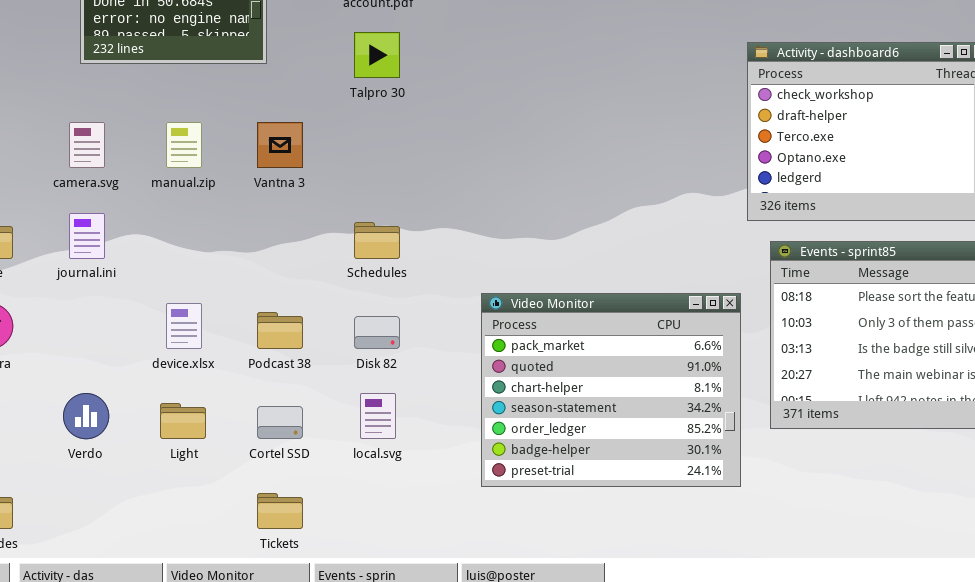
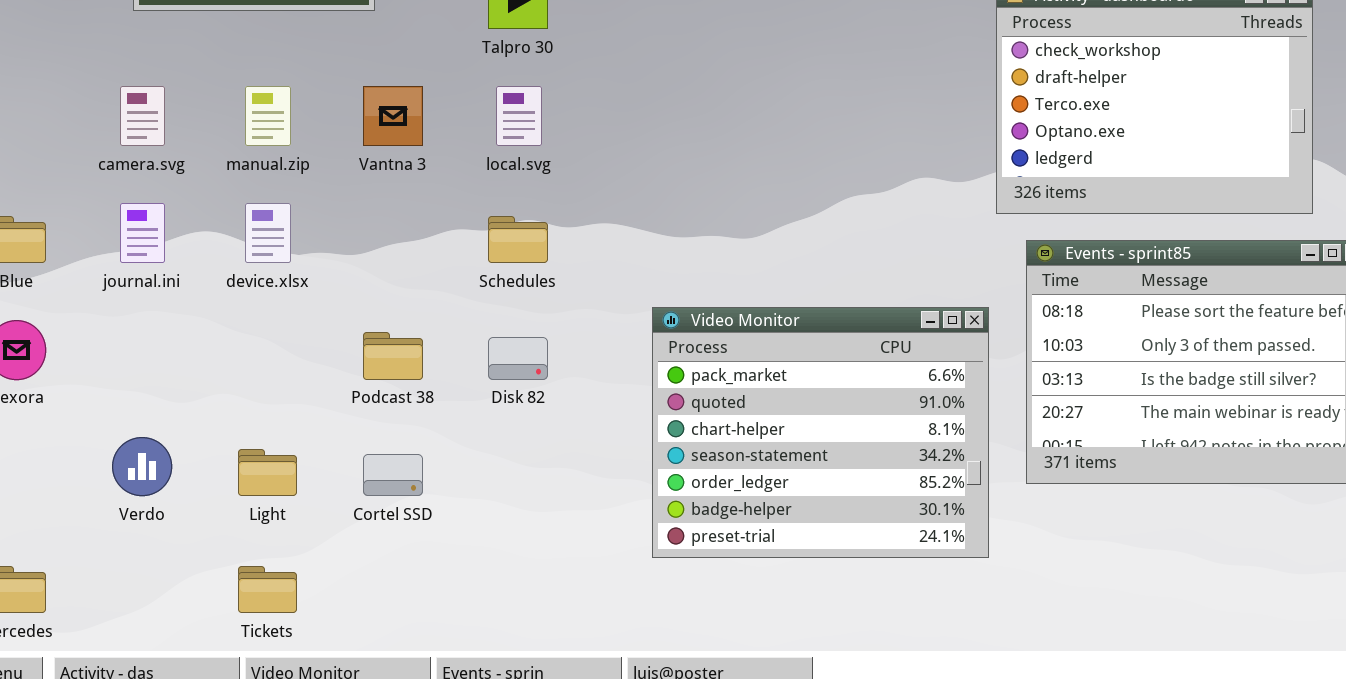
device.xlsx: [166,303,202,349] -> [245,203,291,263], moved
local.svg: [360,393,396,439] -> [496,86,542,146], moved
Tickets: [257,493,303,529] -> [238,566,297,613], moved

